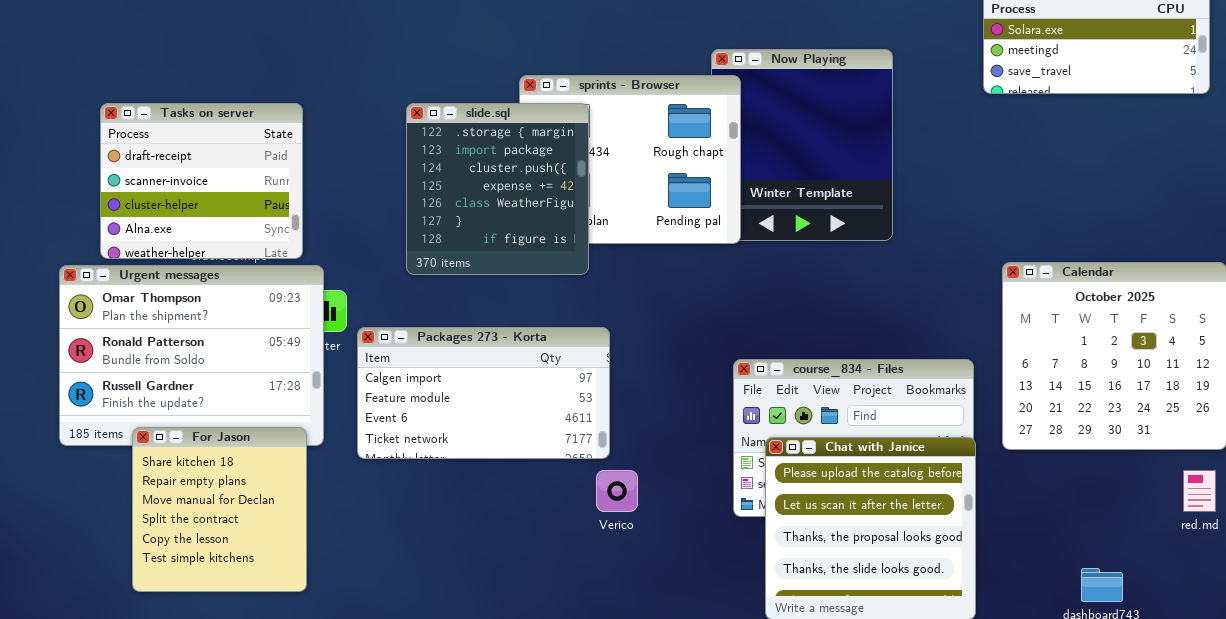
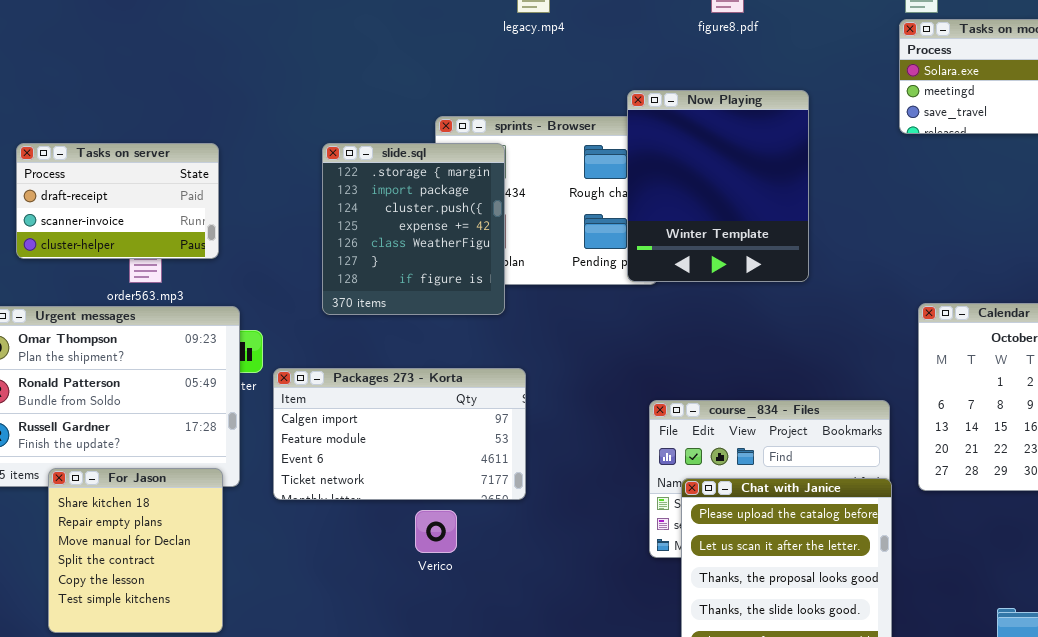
Now Playing: [711,49,893,241] -> [627,90,809,282], raised
Tasks on server: [100,103,303,259] -> [16,143,219,259], resized
Verico: [596,470,638,512] -> [415,510,457,553], moved

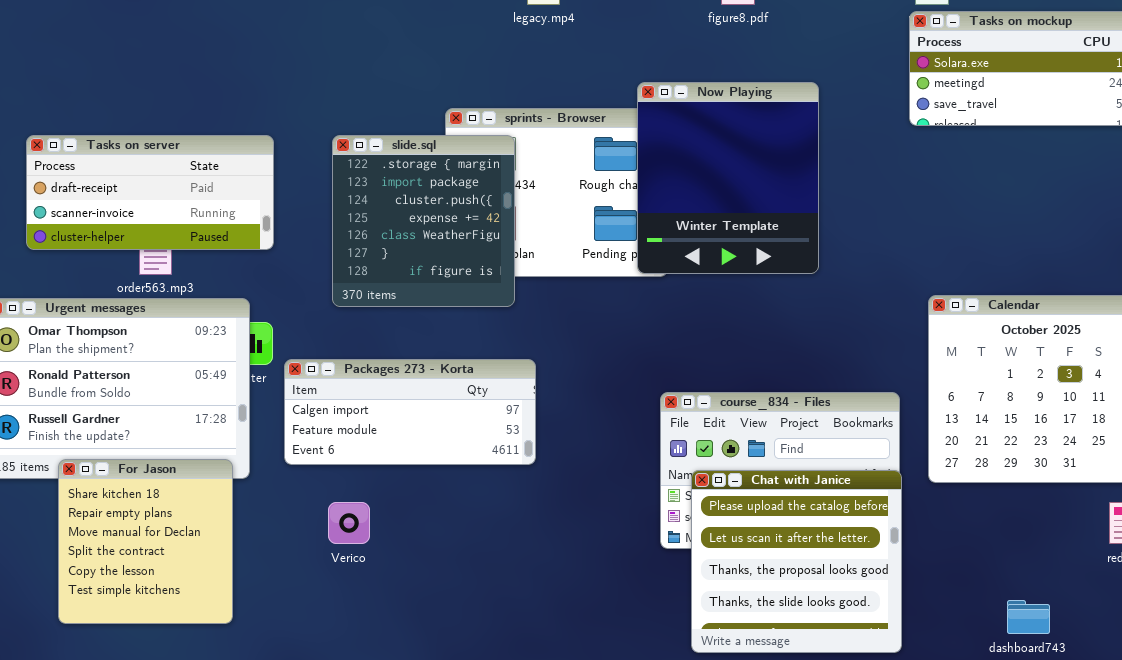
Tasks on server: [16,143,219,259] -> [26,135,274,250], resized
Packages 273 - Korta: [273,368,526,500] -> [284,359,536,465], resized
Verico: [415,510,457,553] -> [328,502,370,544], moved

